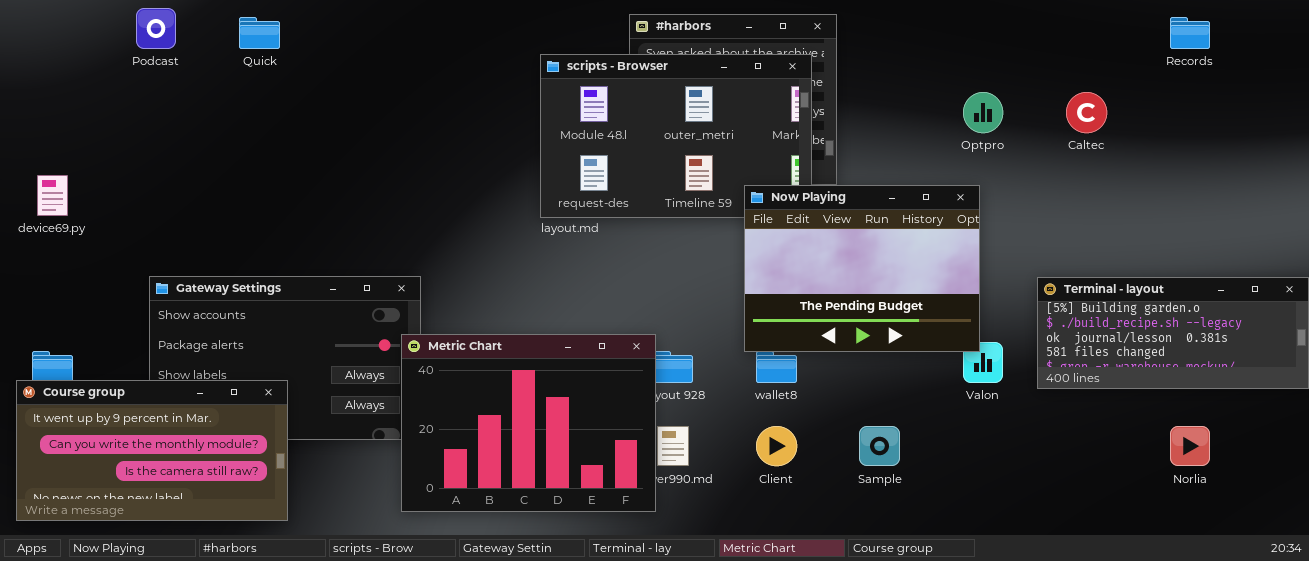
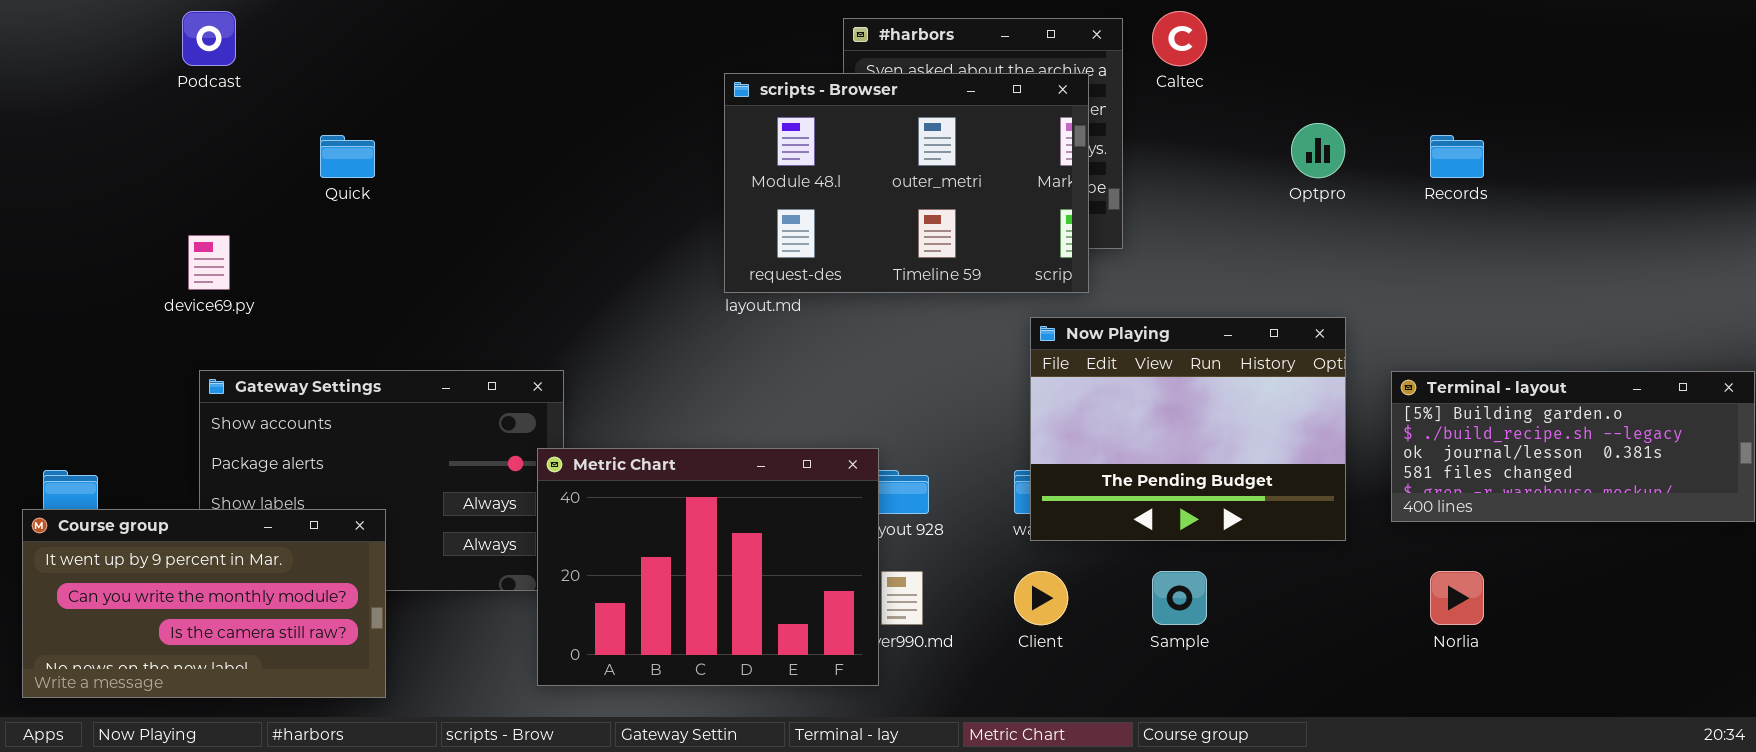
Quick: [239,17,280,49] -> [320,135,375,178], moved
Records: [1170,17,1210,49] -> [1430,135,1484,178], moved
Caltec: [1066,92,1107,133] -> [1152,11,1207,66], moved
device69.py: [37,175,68,216] -> [188,235,230,290], moved
Now Playing: [744,185,980,352] -> [1030,317,1346,541], moved
Norlia: [1170,426,1210,466] -> [1430,571,1484,625], moved

